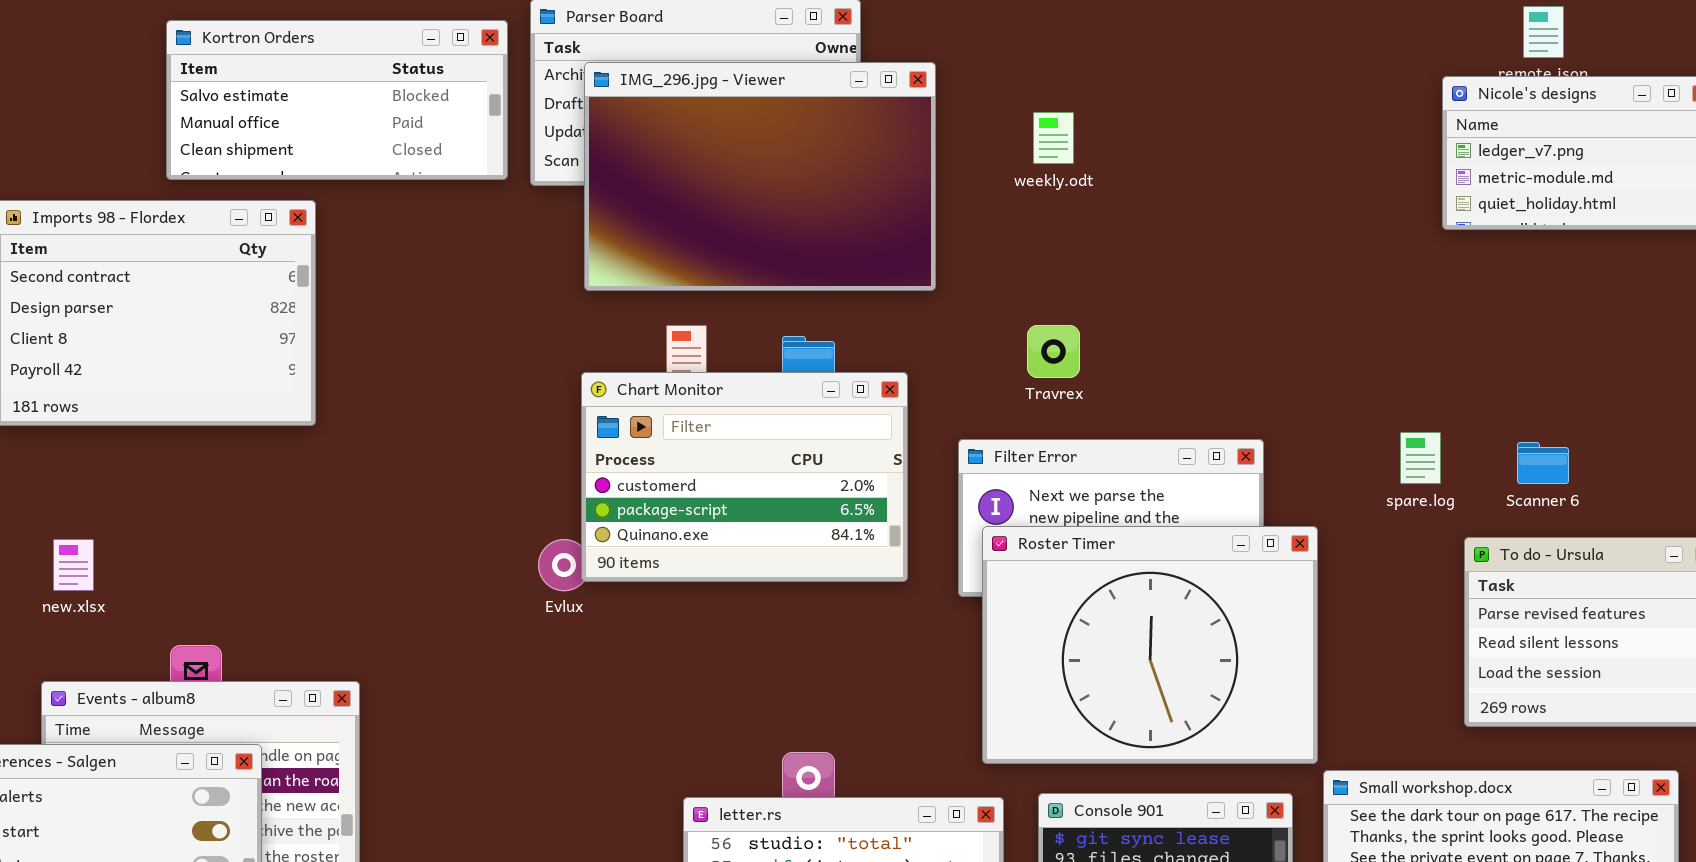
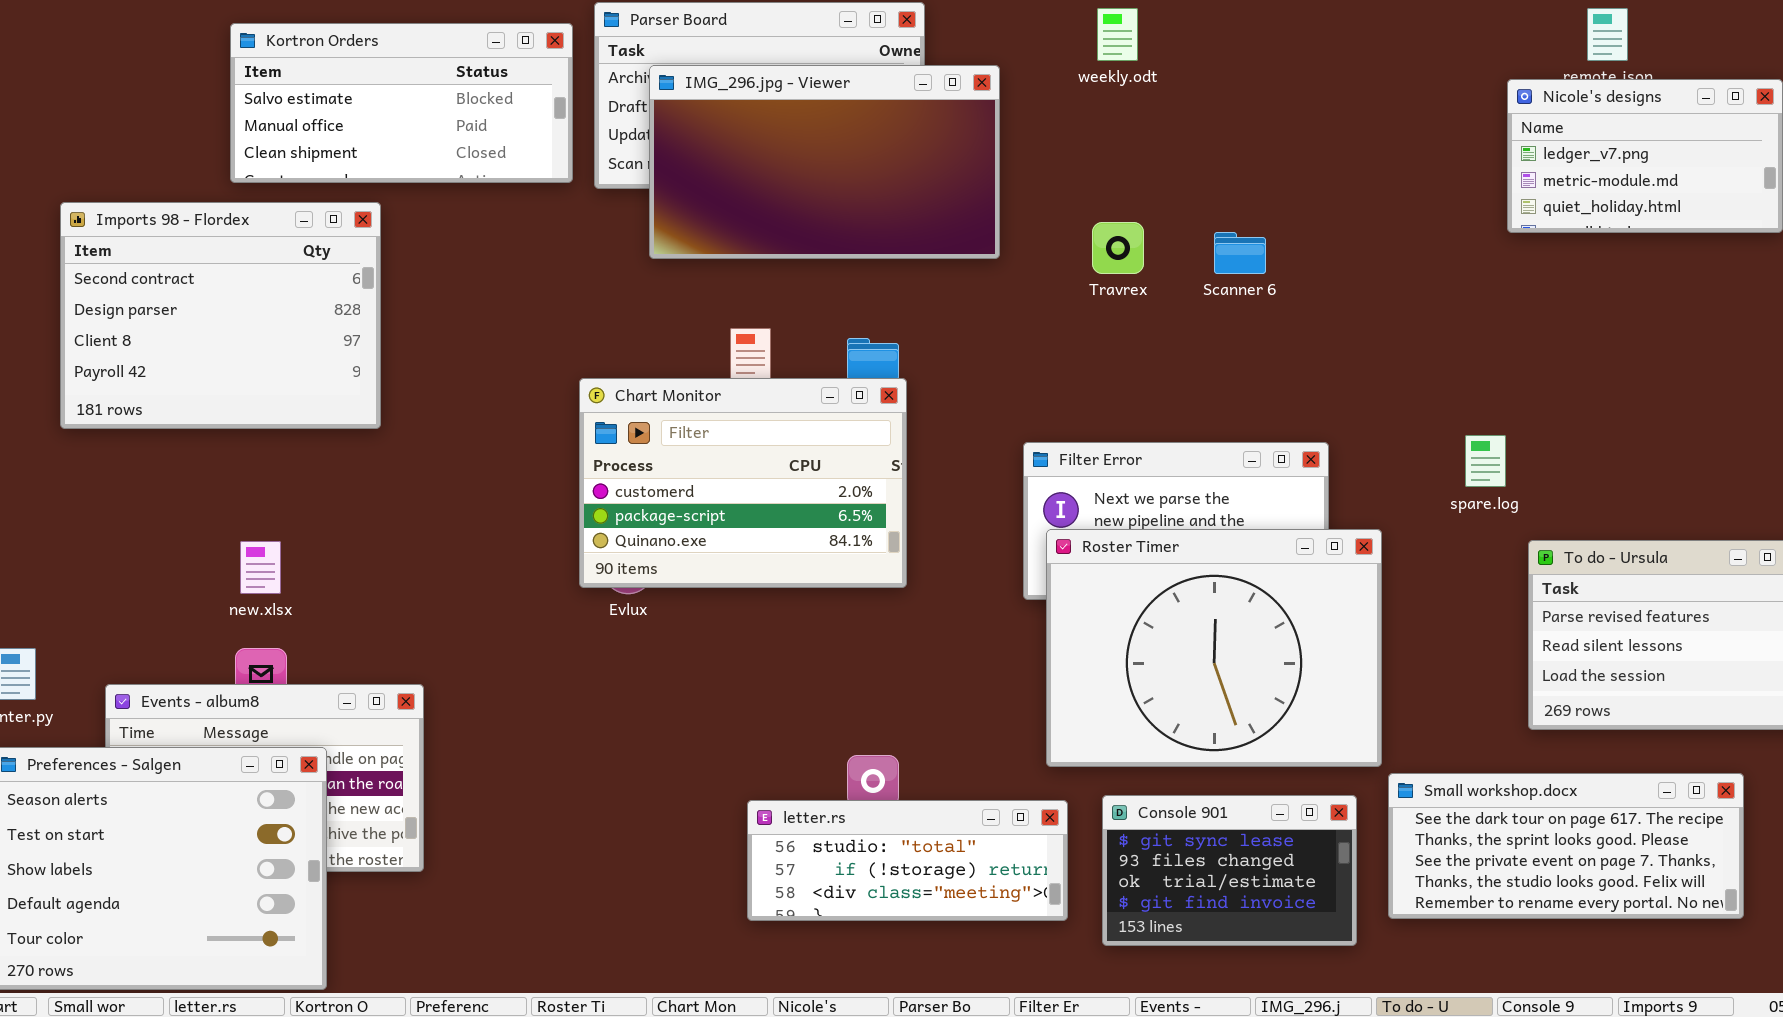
IMG_296.jpg - Viewer: [584,62,936,291] -> [649,65,1000,259], resized
weekly.odt: [1033,112,1074,164] -> [1097,8,1138,61], moved
Travrex: [1027,325,1080,378] -> [1092,222,1144,274], moved
Chart Monitor: [581,372,908,582] -> [579,378,907,588], moved
Scanner 6: [1517,442,1569,484] -> [1214,232,1266,274], moved
new.xlsx: [53,539,94,591] -> [240,541,281,594], moved

